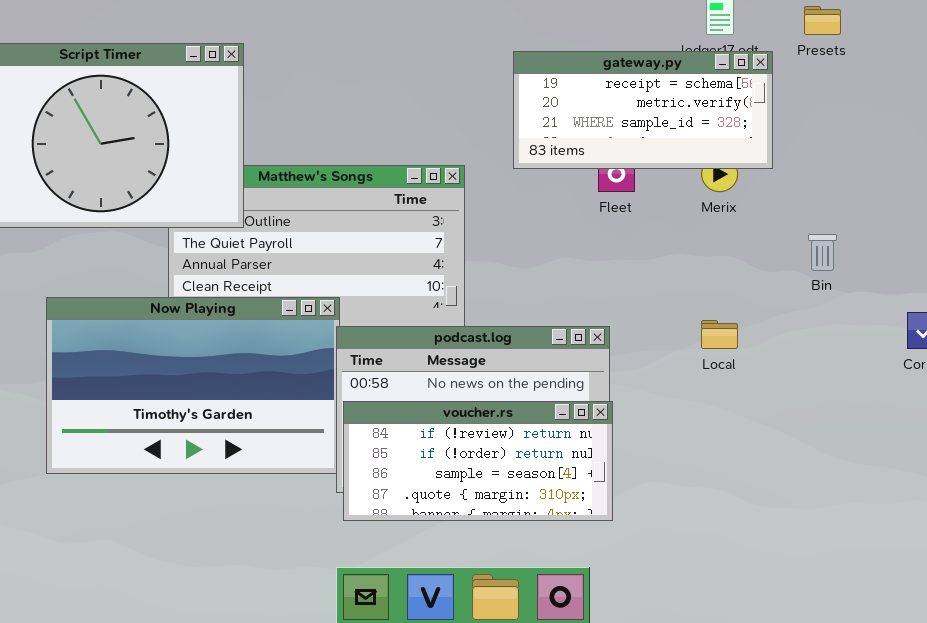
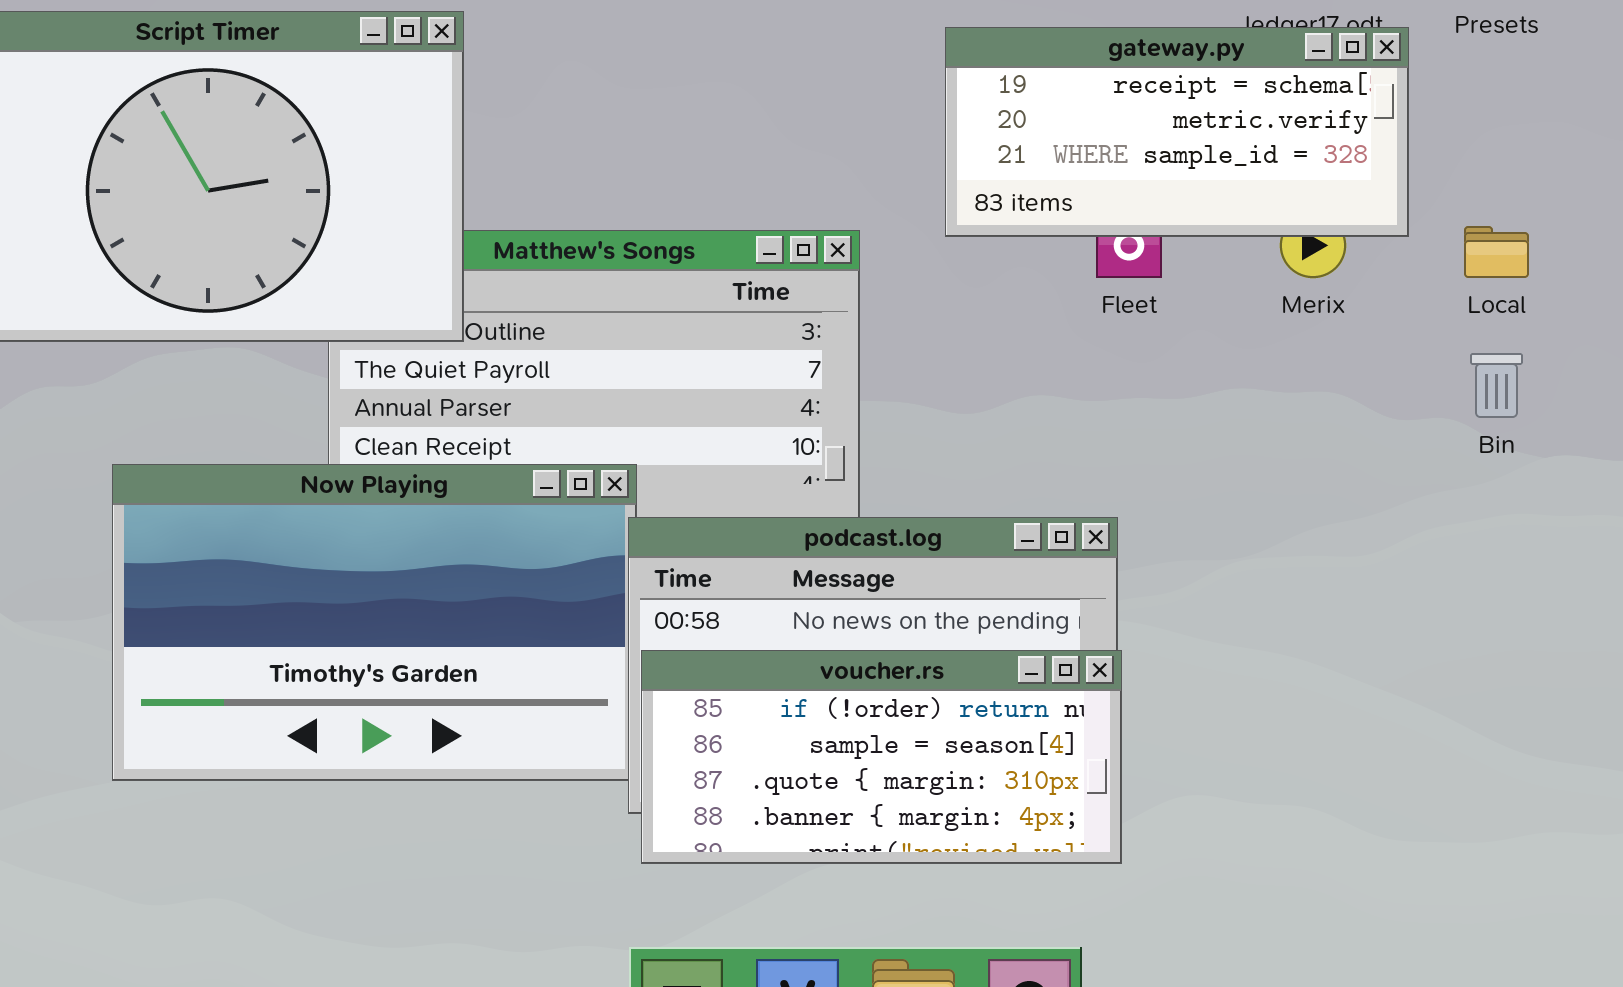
Local: [701,320,738,349] -> [1464,226,1529,278], moved
voucher.rs: [343,401,613,521] -> [641,650,1122,864], scrolled down 1 row

